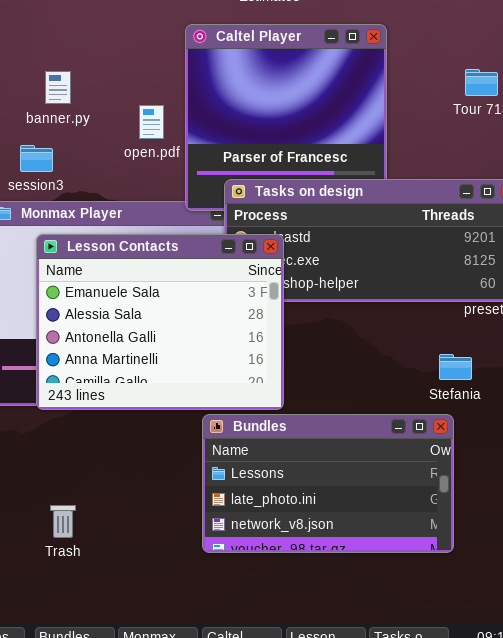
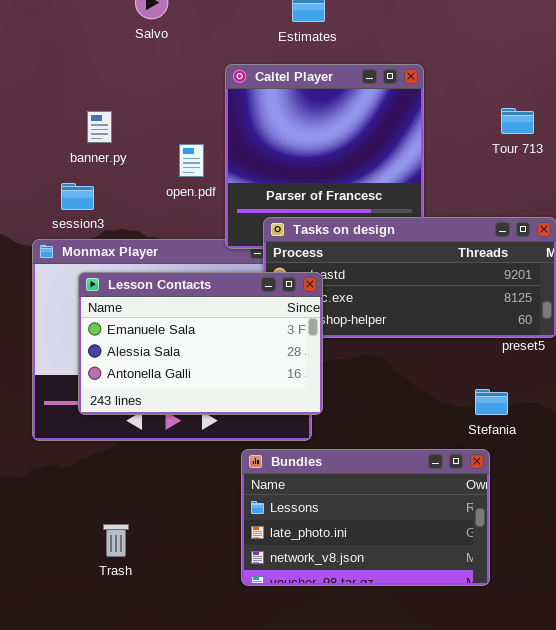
Lesson Contacts: [36,234,284,410] -> [78,272,323,415], resized
Trash: [50,505,76,538] -> [103,524,129,557], moved

